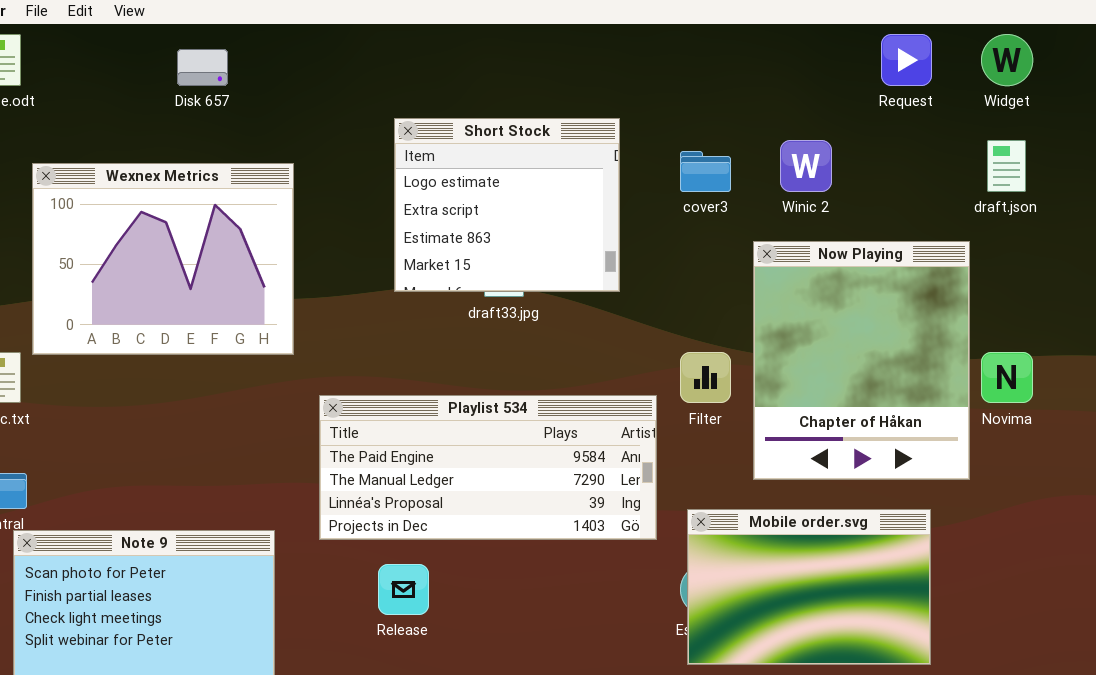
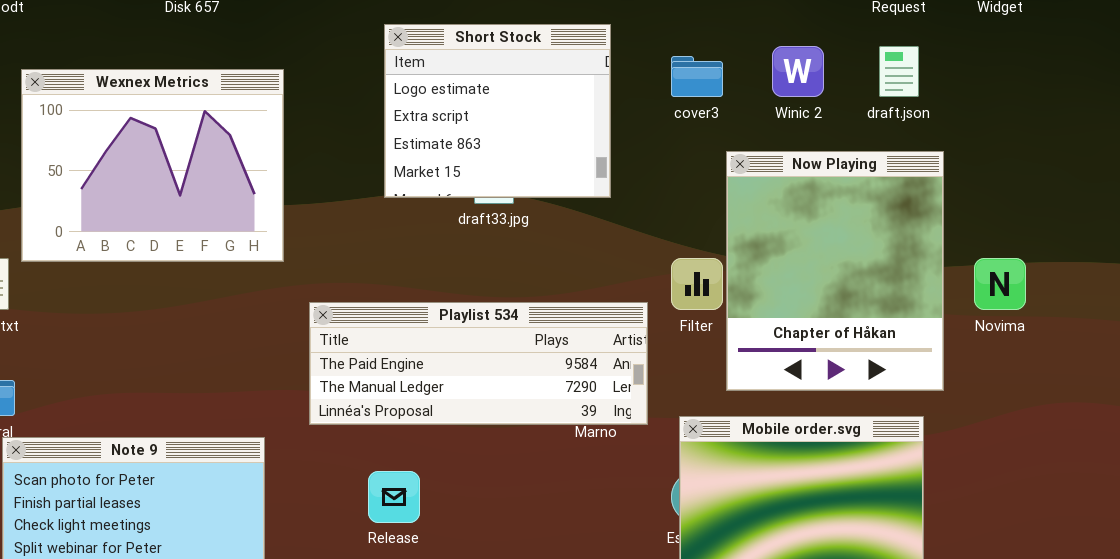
draft.json: [987,140,1026,192] -> [879,46,919,97], moved
Now Playing: [753,241,970,480] -> [726,151,944,391], moved
Playlist 534: [319,395,657,540] -> [309,302,648,425], resized

